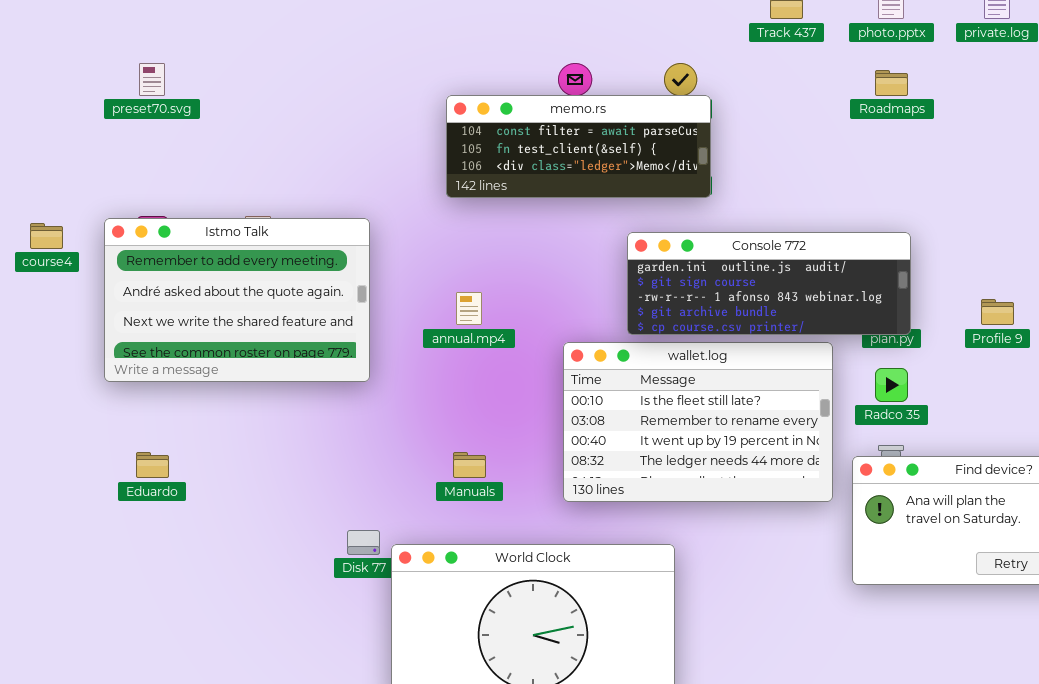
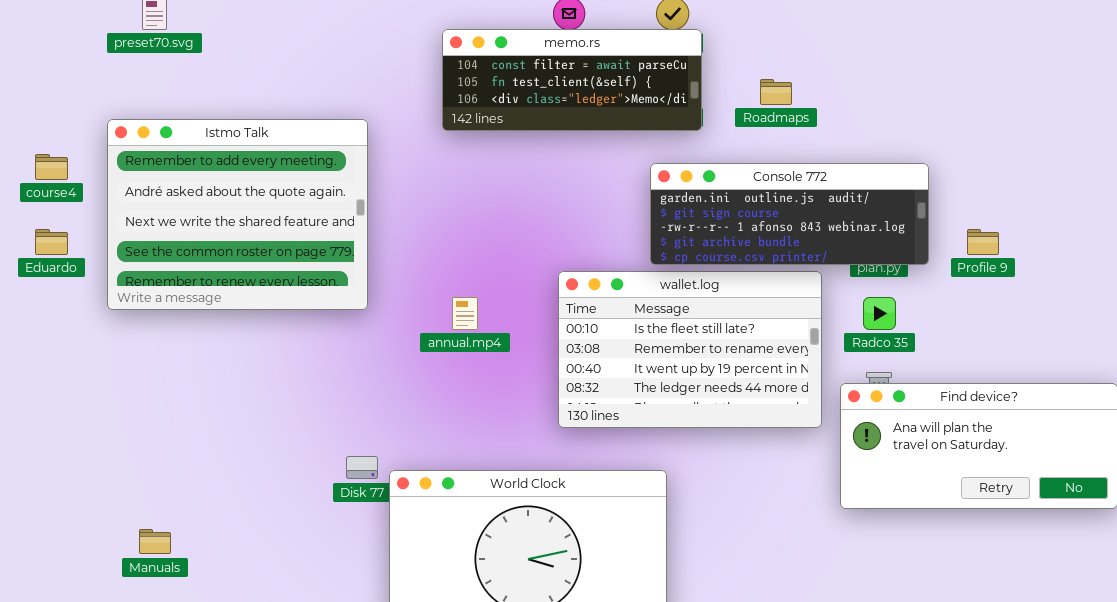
Roadmaps: [875,70,908,96] -> [760,79,792,105], moved
Istmo Talk: [104,218,370,382] -> [107,119,368,310], resized
Console 772: [627,232,911,335] -> [650,163,929,265], moved
annual.mp4: [456,292,482,325] -> [452,297,478,330], moved
Eduardo: [136,452,169,478] -> [35,229,68,255], moved
Manuals: [453,452,486,478] -> [139,529,171,554], moved

